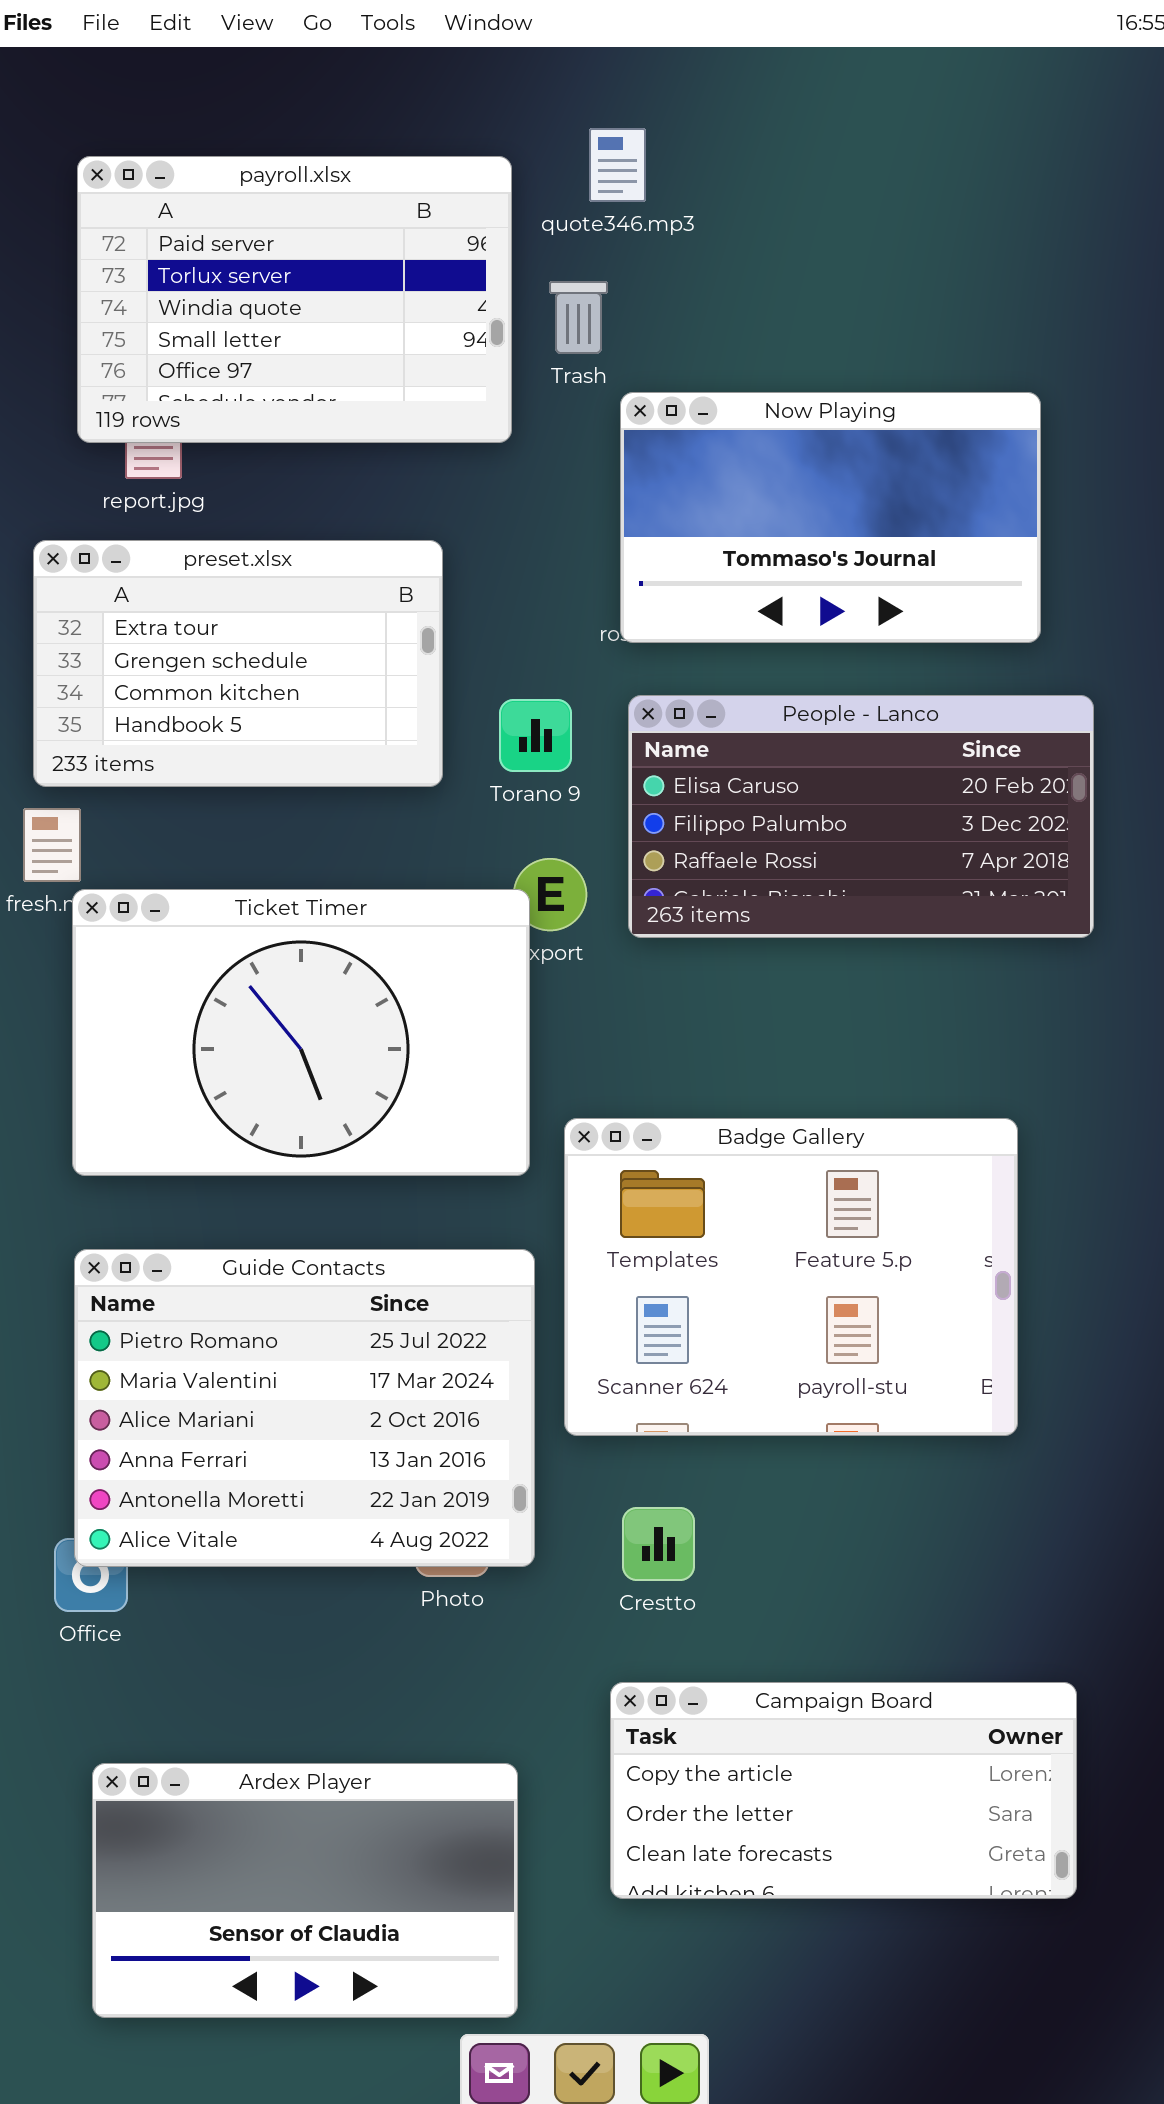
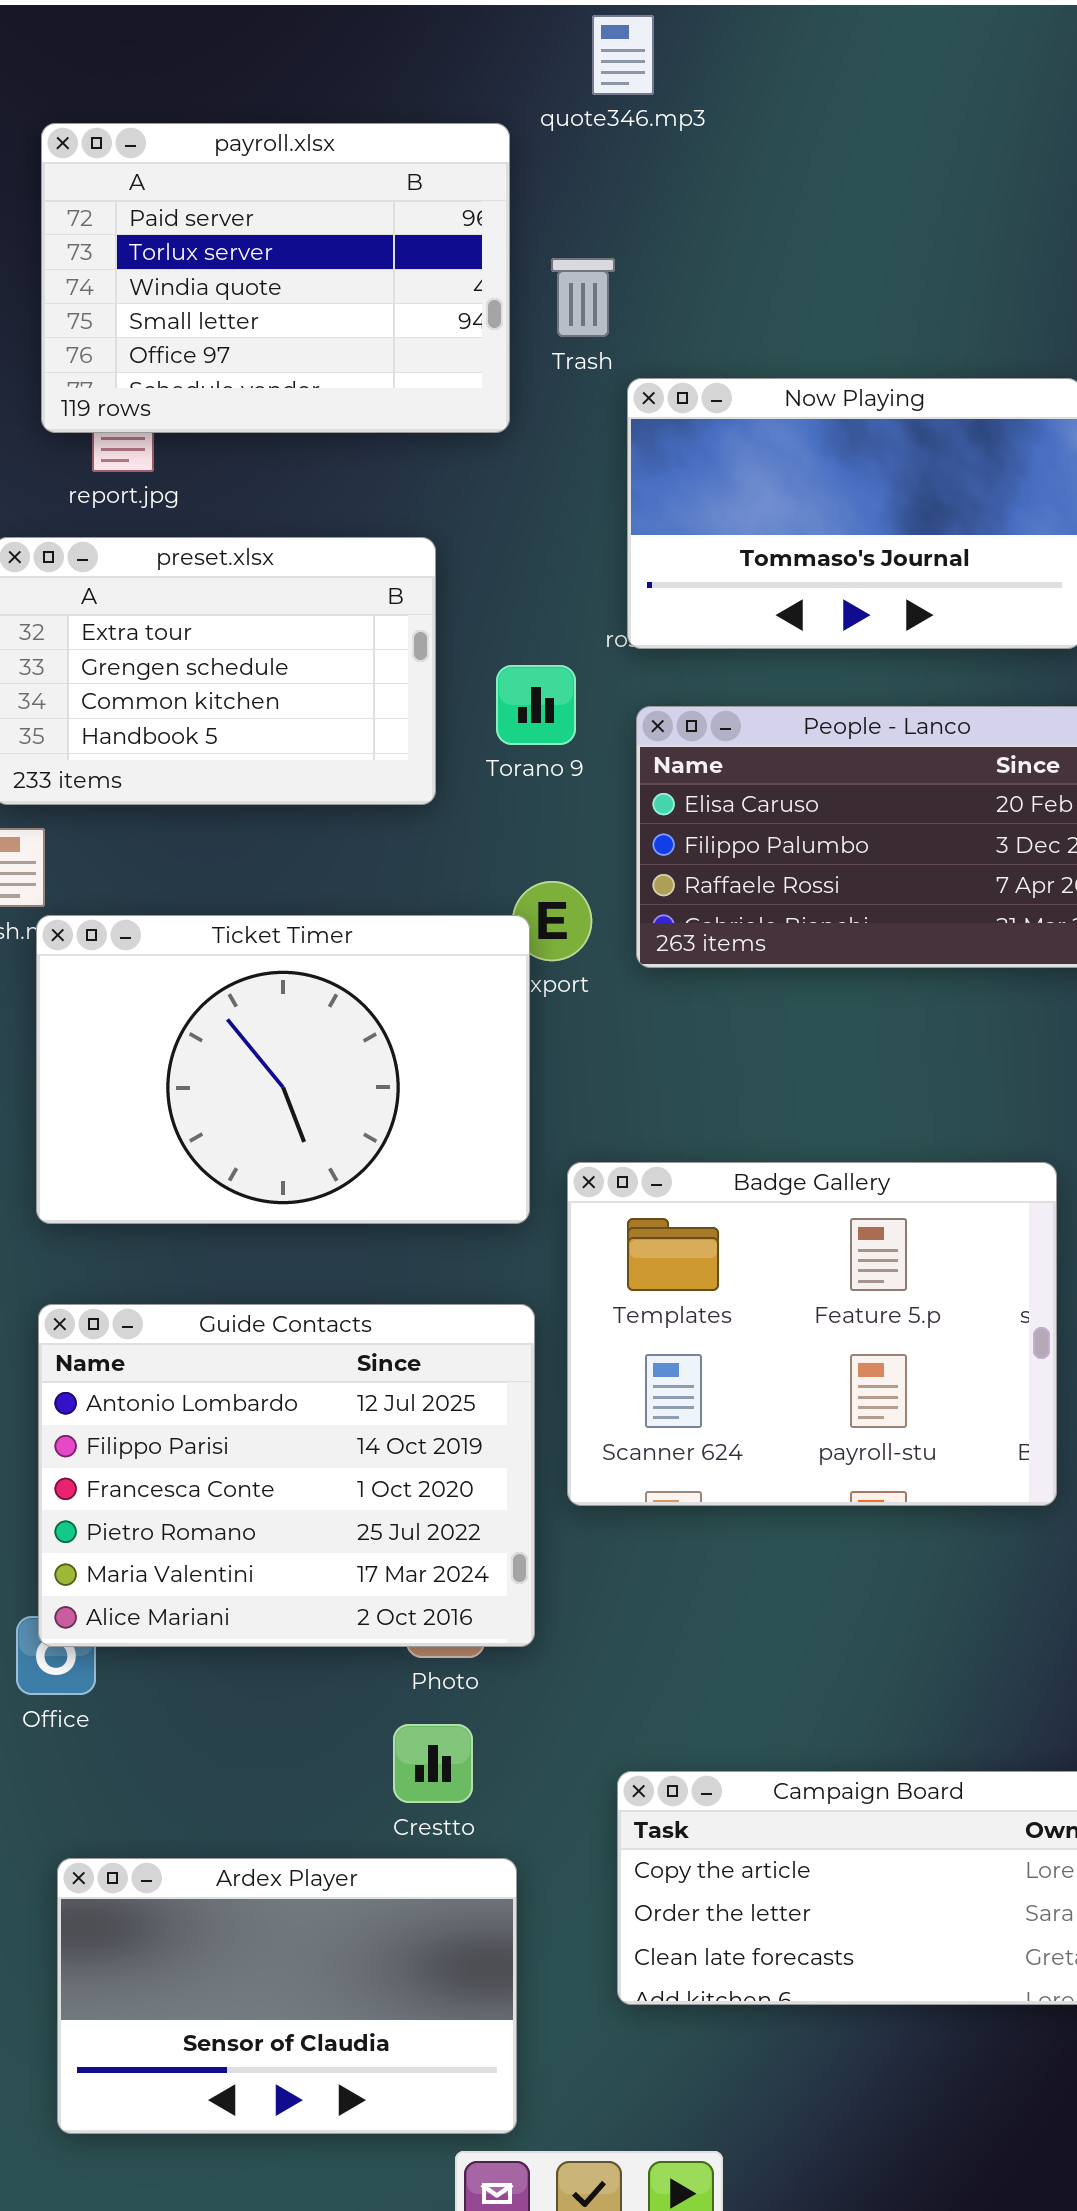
quote346.mp3: [589,128,646,202] -> [592,15,654,95], moved
Torano 9: [499,699,572,772] -> [496,665,576,745], moved
Guide Contacts: [74,1249,535,1567] -> [38,1304,535,1647], scrolled up 3 rows
Crestto: [622,1507,695,1581] -> [393,1724,473,1803], moved

